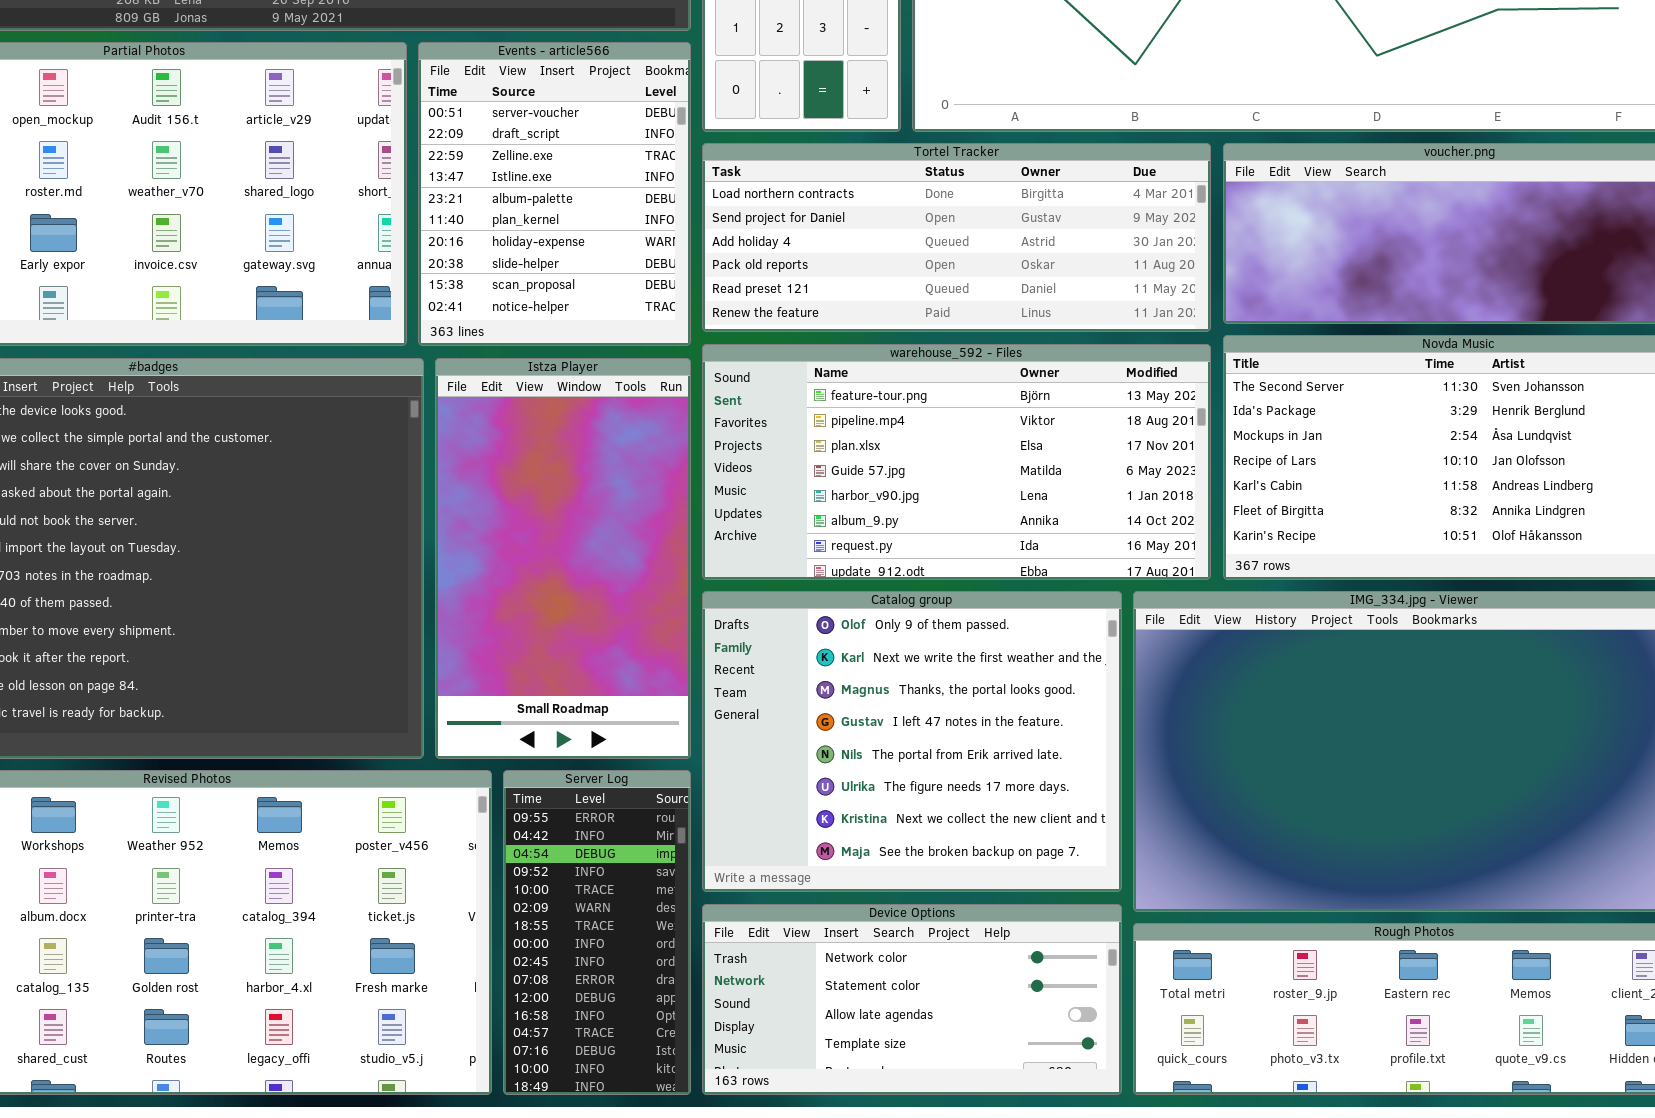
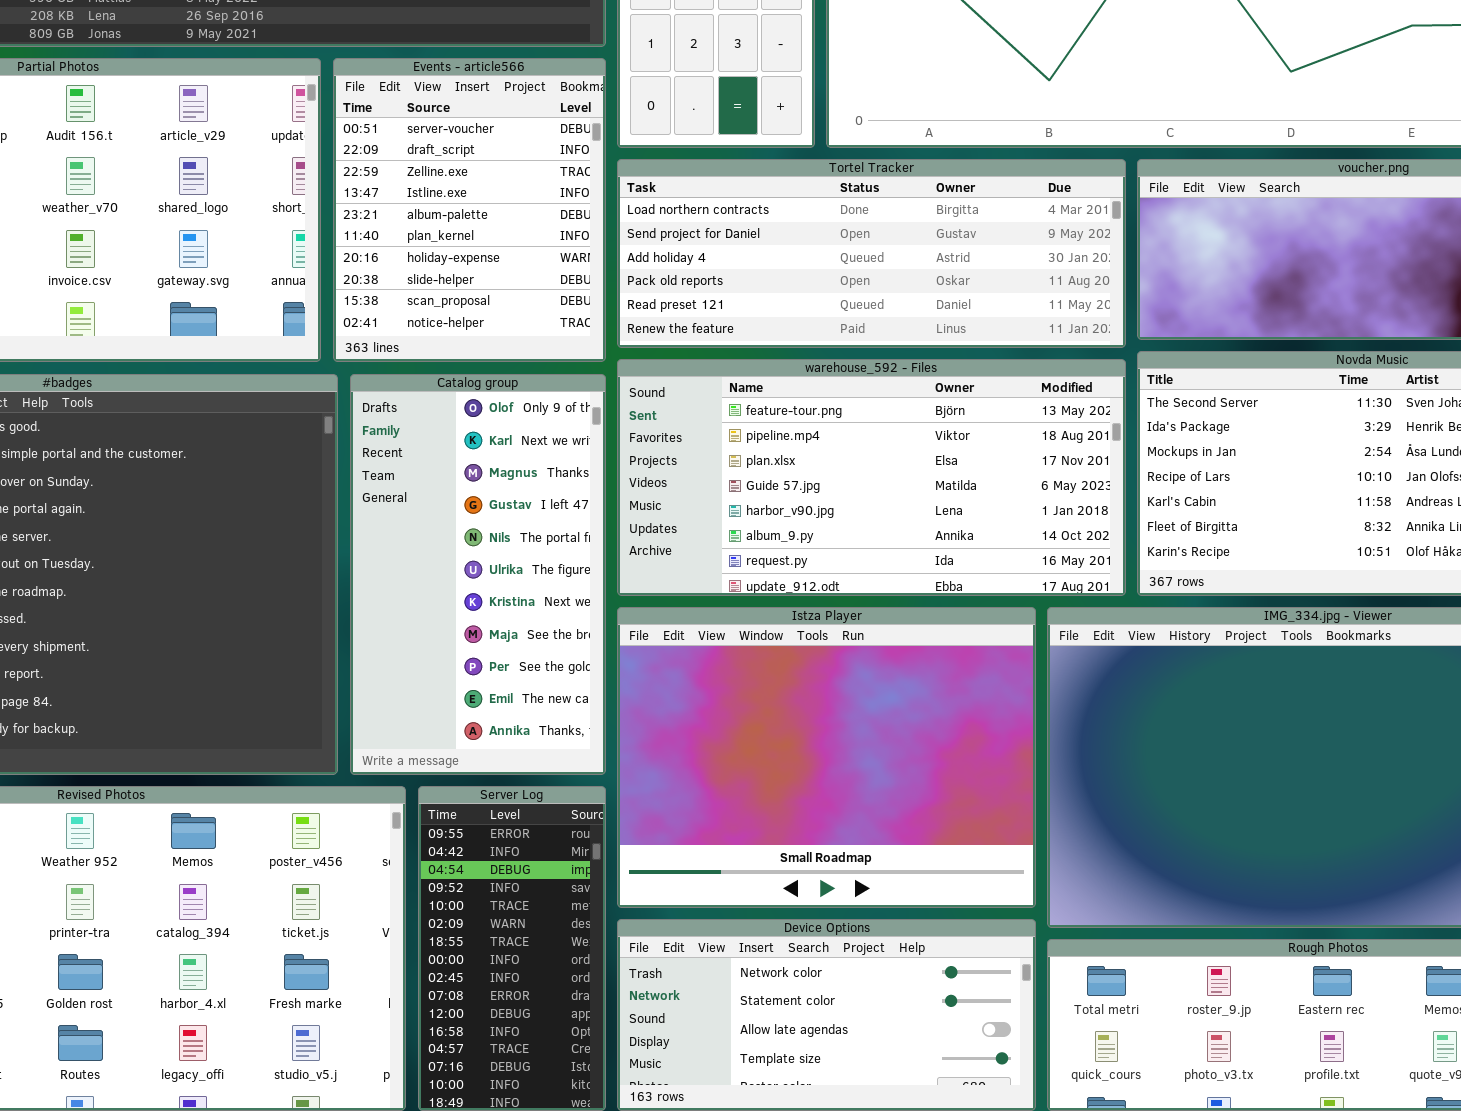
Istza Player: [435,358,691,759] -> [617,607,1036,908], moved, resized
Catalog group: [702,591,1122,892] -> [350,374,606,775], moved, resized

